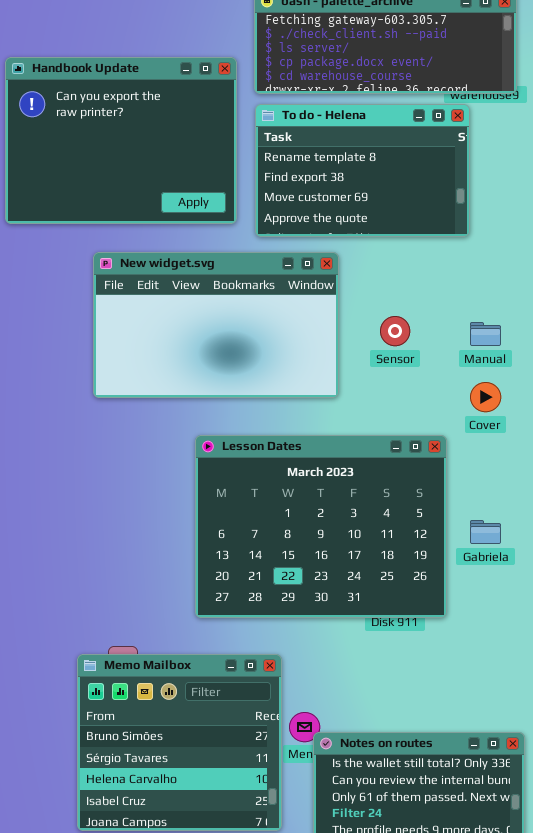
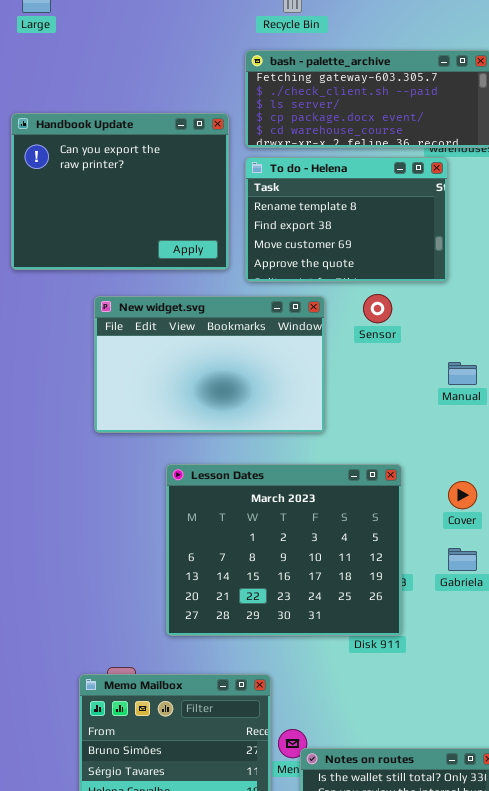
Sensor: [380,316,410,346] -> [363,294,392,323], moved
Cover: [470,382,501,412] -> [448,481,477,509], moved
Lesson Dates: [195,435,447,618] -> [166,464,402,636], moved

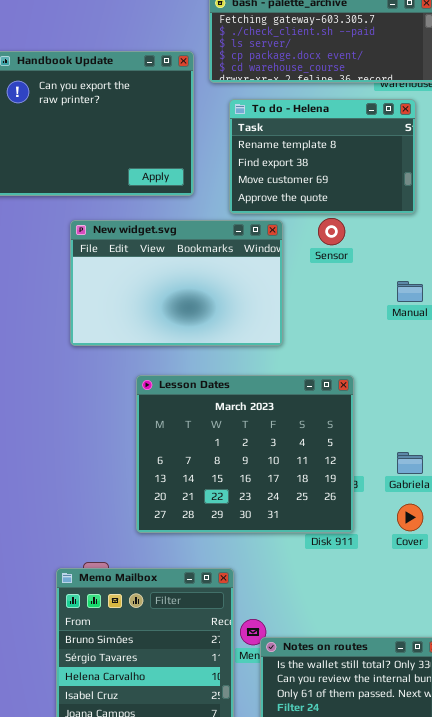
To do - Helena: [245,157,448,282] -> [229,99,416,214], moved
Cover: [448,481,477,509] -> [397,504,423,531], moved

